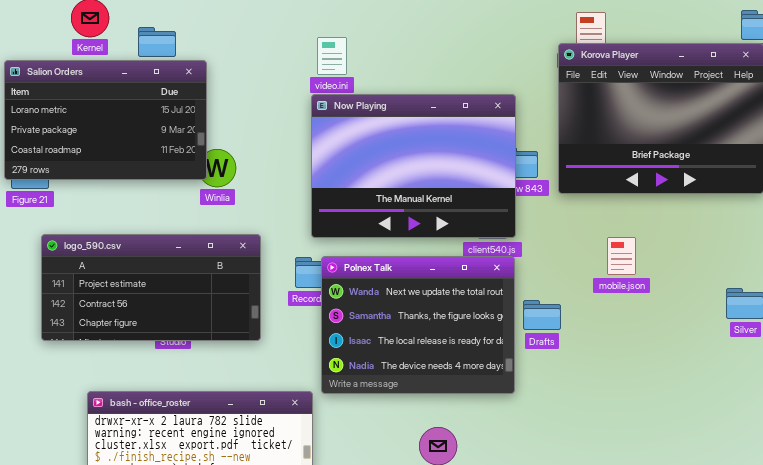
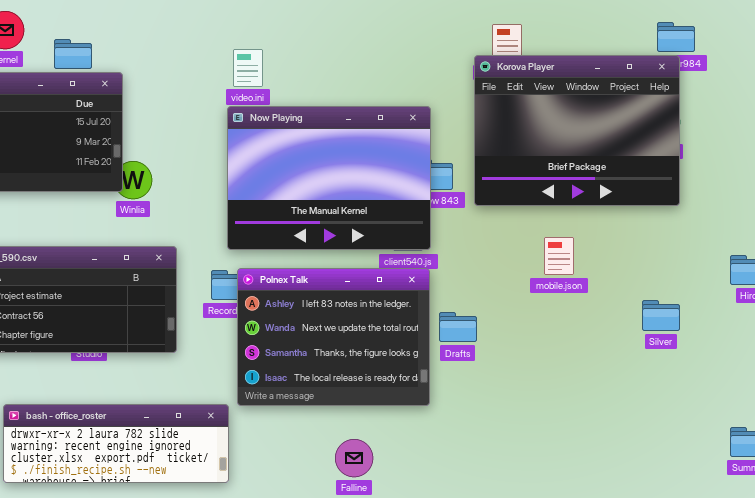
mobile.json: [607,237,636,275] -> [544,237,574,275], moved
Polnex Talk: [321,256,515,394] -> [237,268,430,406], scrolled up 1 row

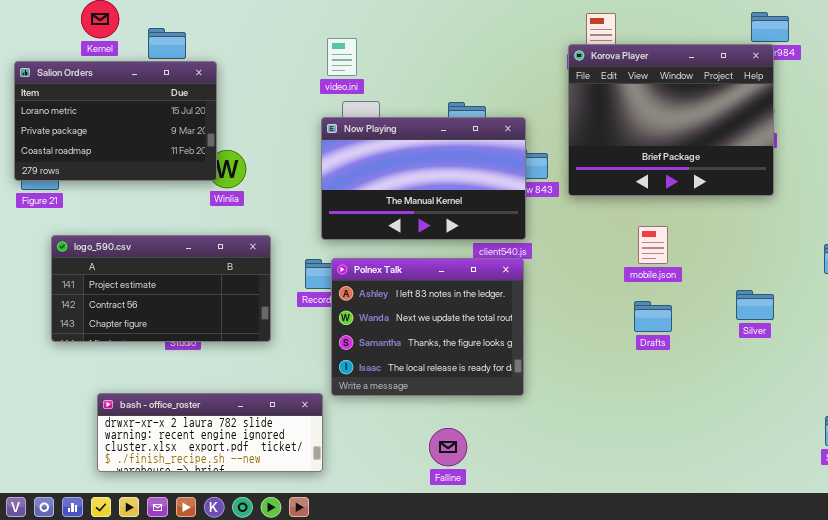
Now Playing: [227,106,431,250] -> [321,117,526,240], resized
Drafts: [439,312,477,342] -> [634,301,672,332], moved

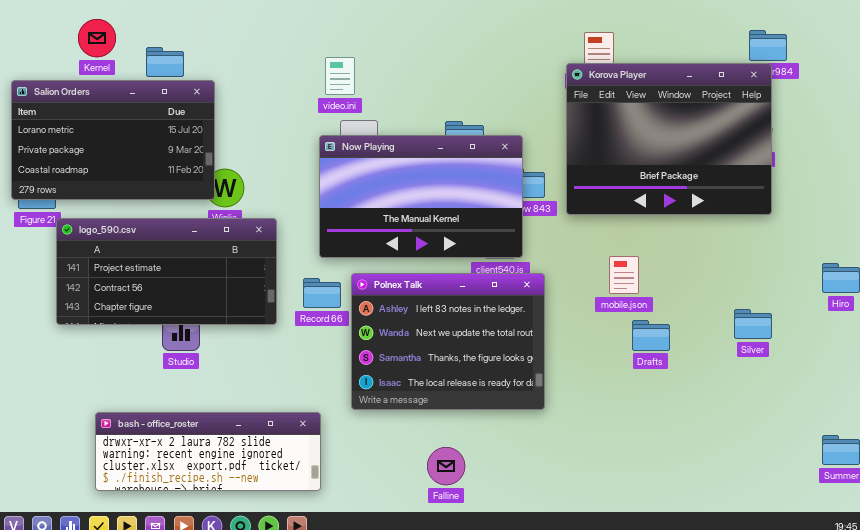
mobile.json: [638,226,668,264] -> [609,256,639,294], moved
logo_590.csv: [51,235,271,342] -> [56,218,277,325], moved
Polnex Talk: [331,258,524,396] -> [351,273,545,410], moved

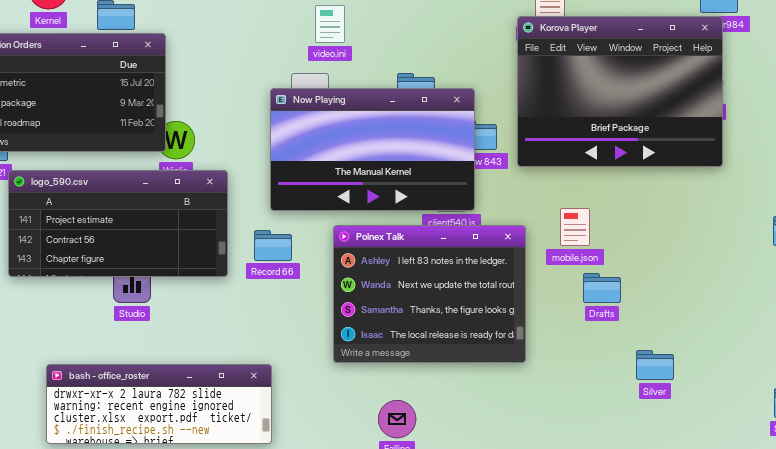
video.ini: [325,57,355,95] -> [315,5,345,43], moved
Polnex Talk: [351,273,545,410] -> [333,225,526,363], moved
Silver: [734,309,772,339] -> [636,350,674,380], moved

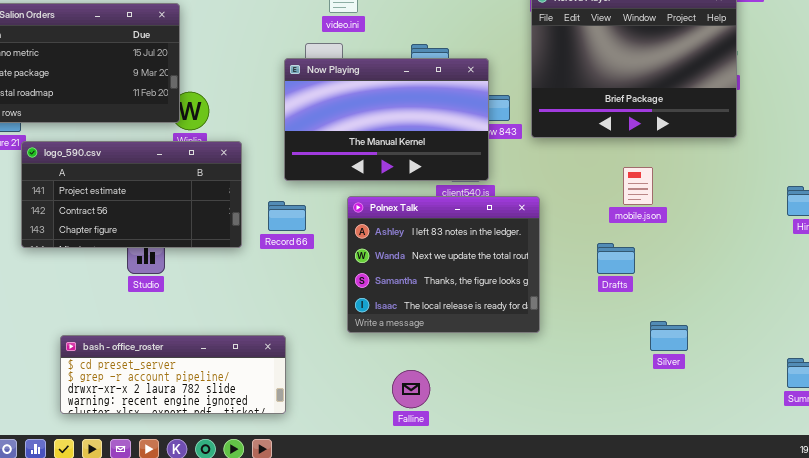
mobile.json: [560,208,590,246] -> [623,167,653,205], moved
bash - office_roster: [46,364,272,444] -> [60,335,286,414], scrolled up 2 rows

